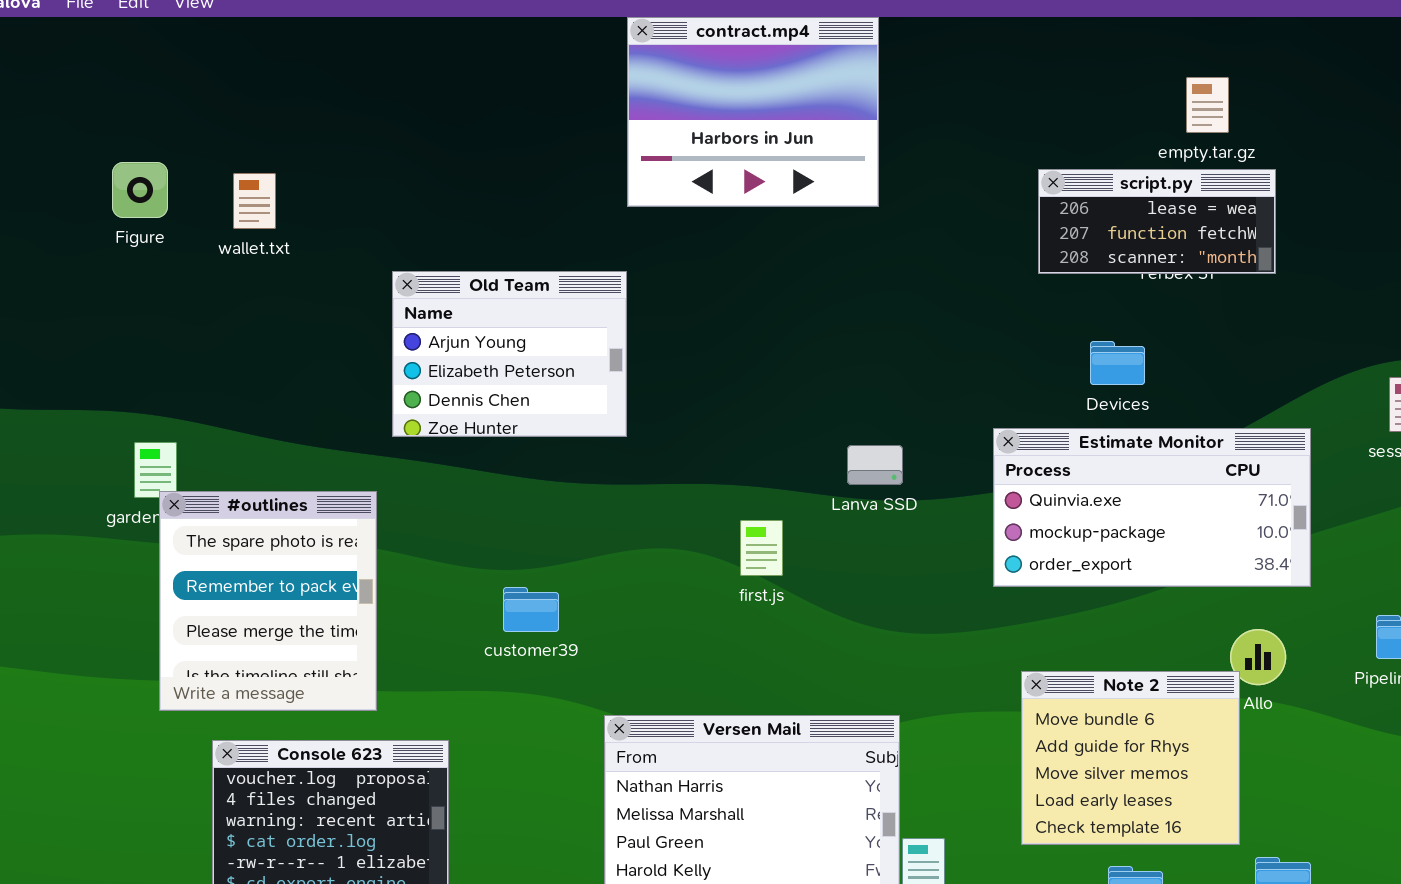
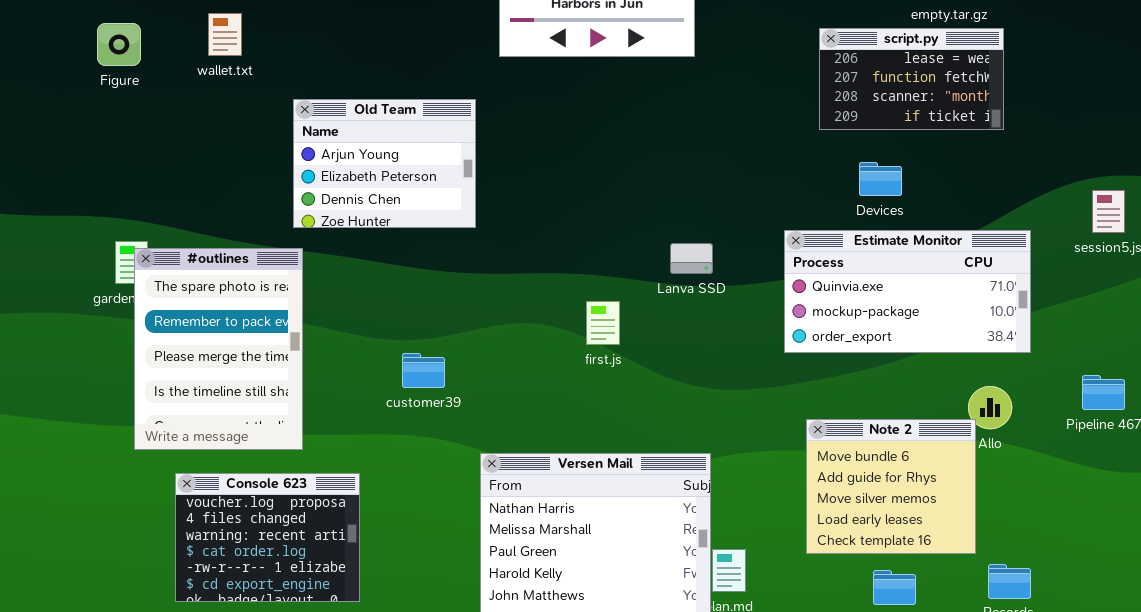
script.py: [1038,169,1276,274] -> [819,28,1004,130], resized
wallet.txt: [233,173,276,229] -> [208,13,242,56], moved
Old Team: [392,271,627,437] -> [293,99,476,228], moved
#outlines: [159,491,377,711] -> [134,248,303,450], resized

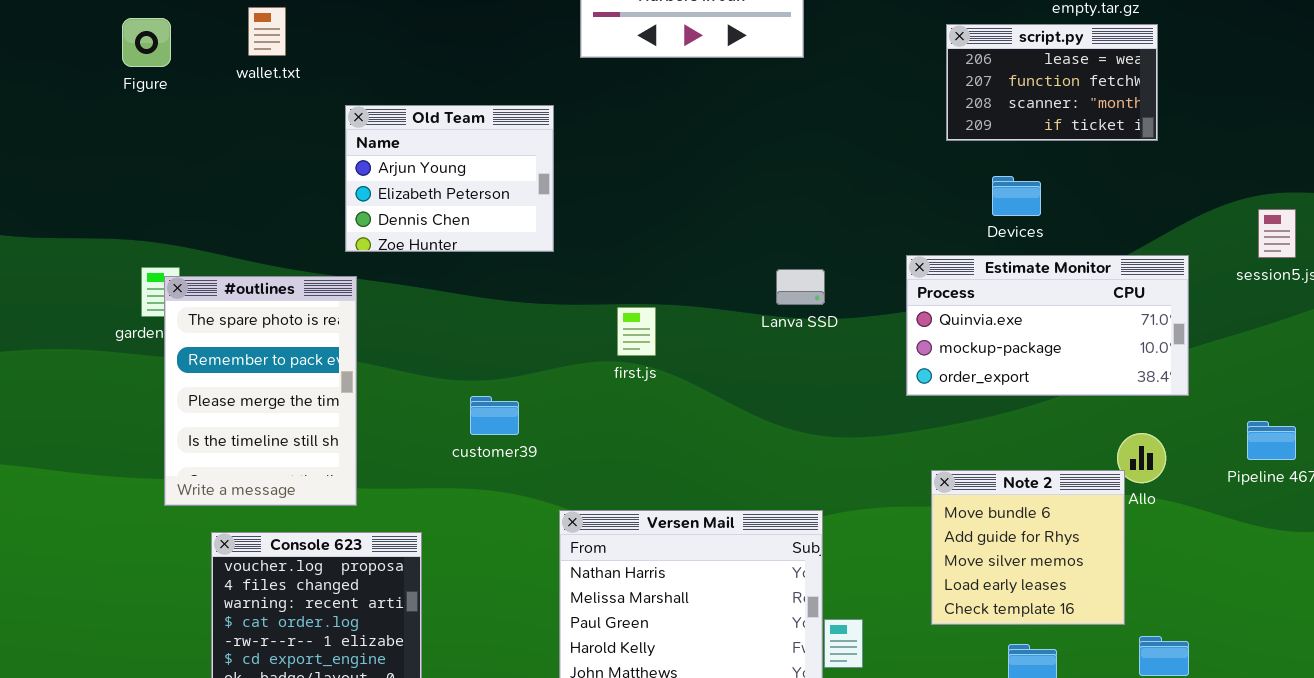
first.js: [586,301,620,345] -> [617,307,656,356], moved

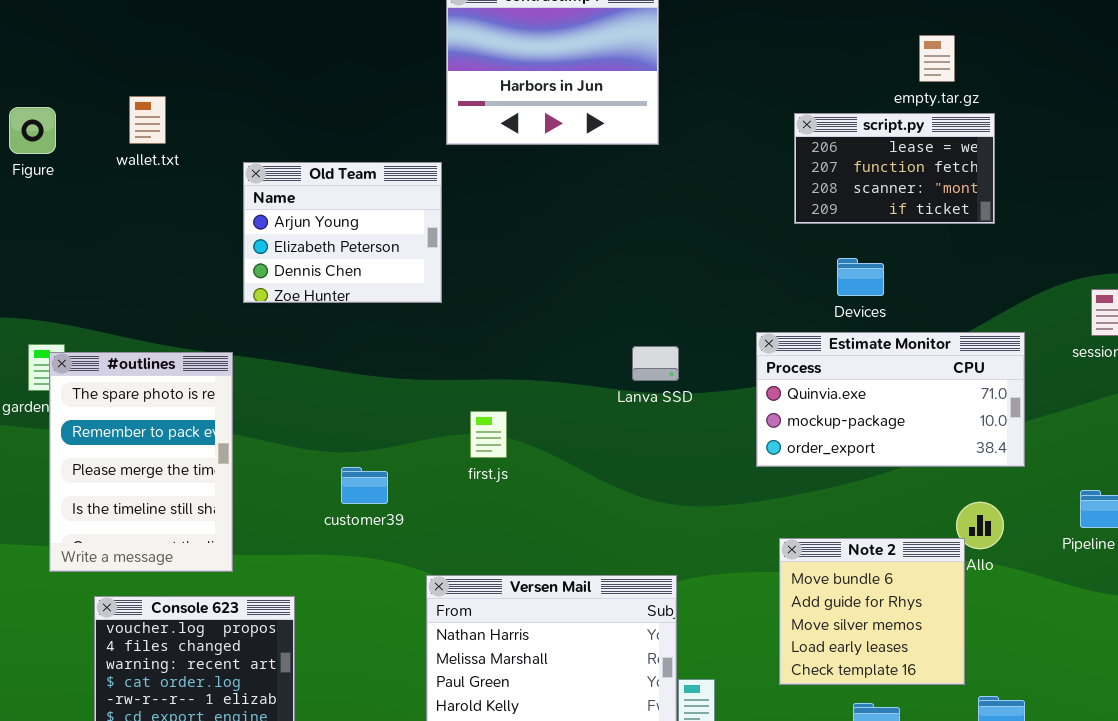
Old Team: [345,105,554,252] -> [243,162,442,303], moved
first.js: [617,307,656,356] -> [470,411,507,458], moved

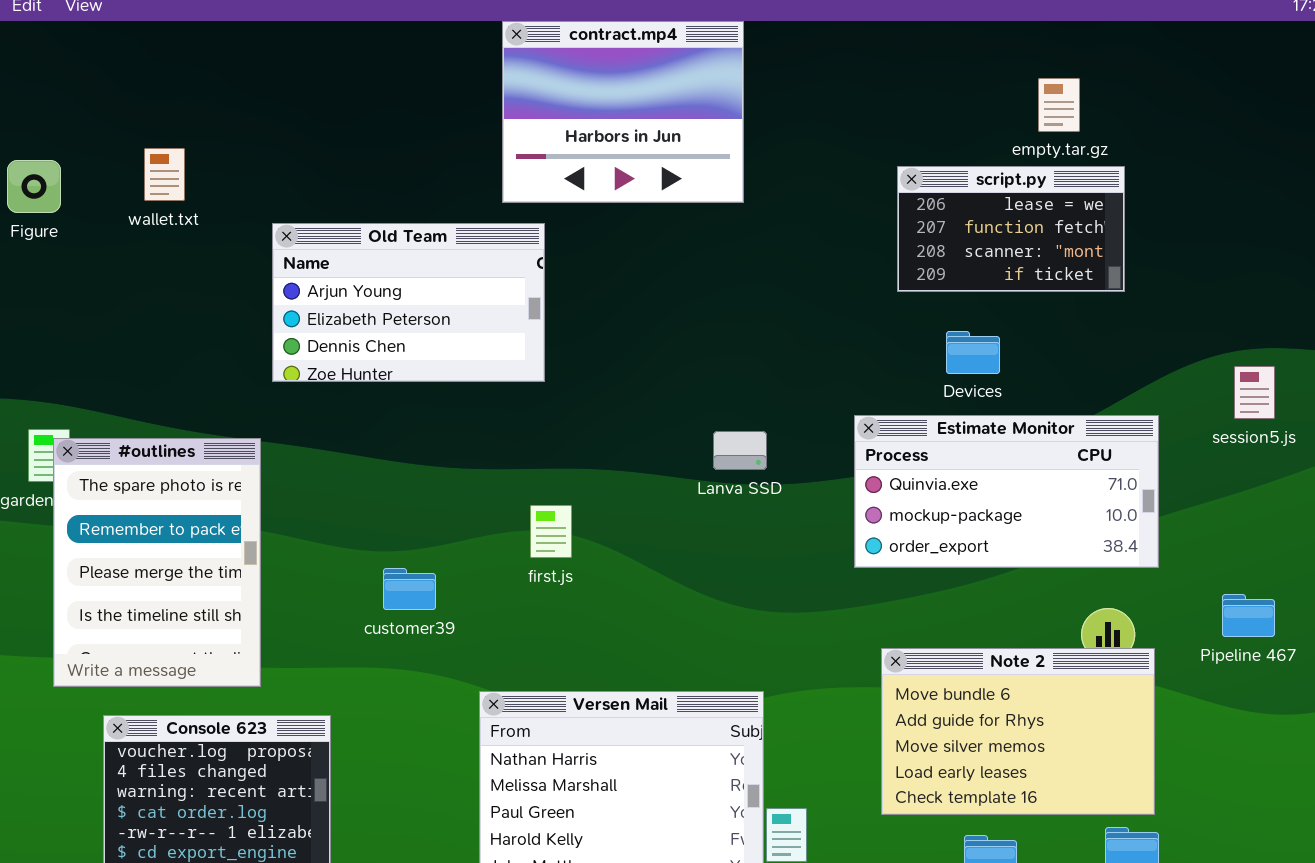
Old Team: [243,162,442,303] -> [272,223,545,382], resized
Note 2: [779,538,965,685] -> [881,648,1155,815], resized

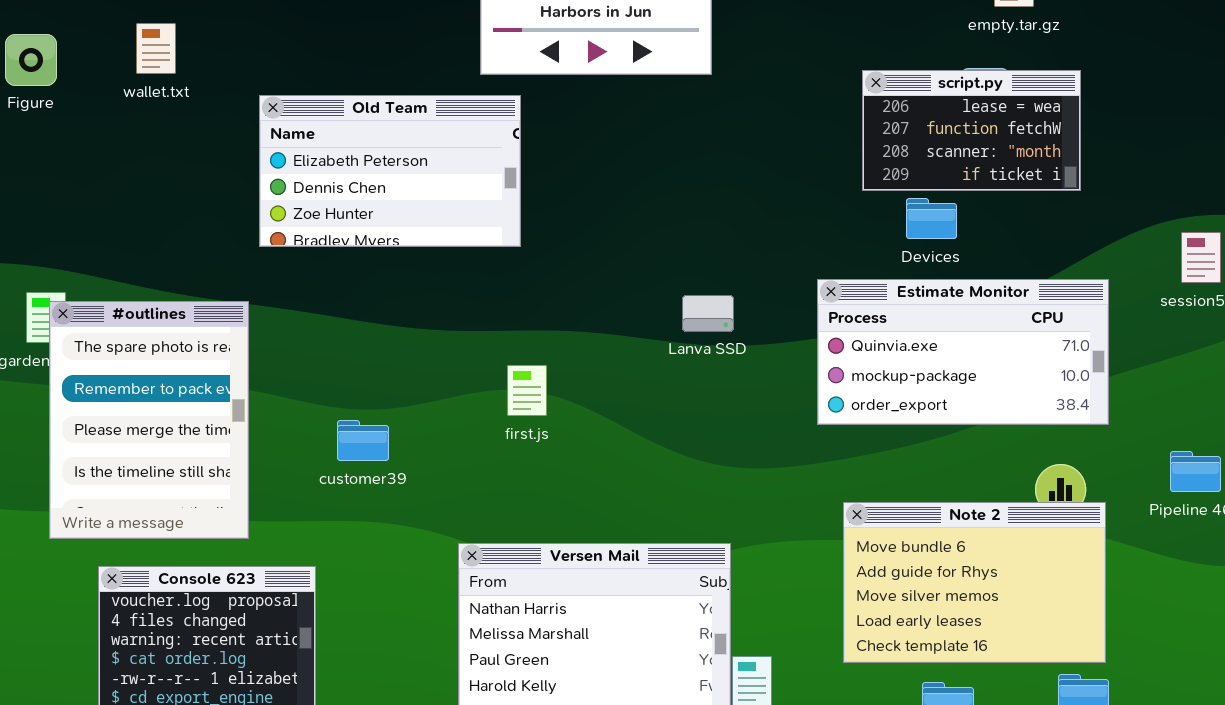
script.py: [897,166,1125,292] -> [862,70,1081,191], moved
Old Team: [272,223,545,382] -> [259,95,521,247], scrolled down 1 row
customer39: [383,568,436,610] -> [337,420,389,461], moved

